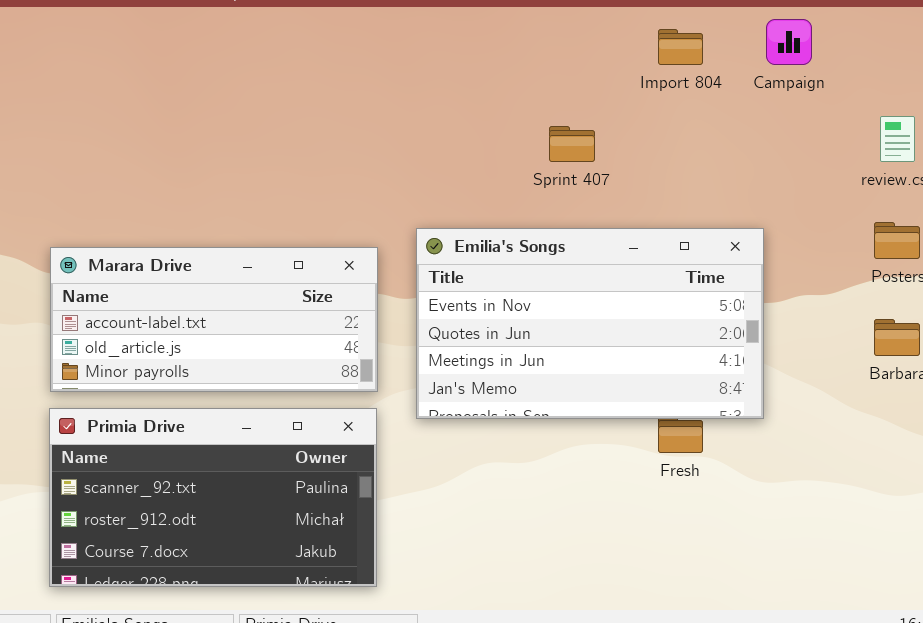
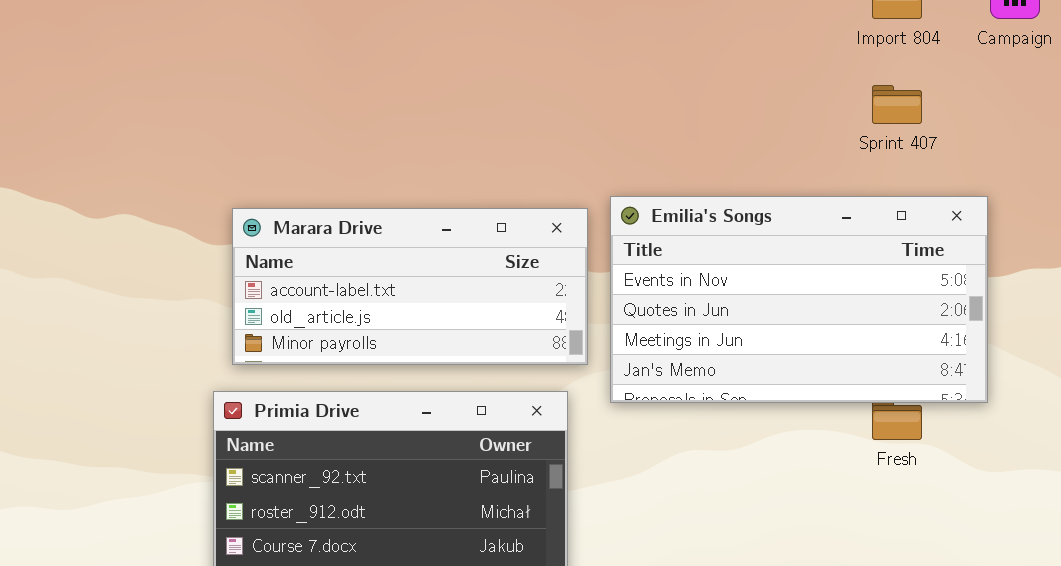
Sprint 407: [549,126,595,162] -> [872,85,922,124], moved
Marara Drive: [50,247,378,392] -> [232,208,588,365], moved

